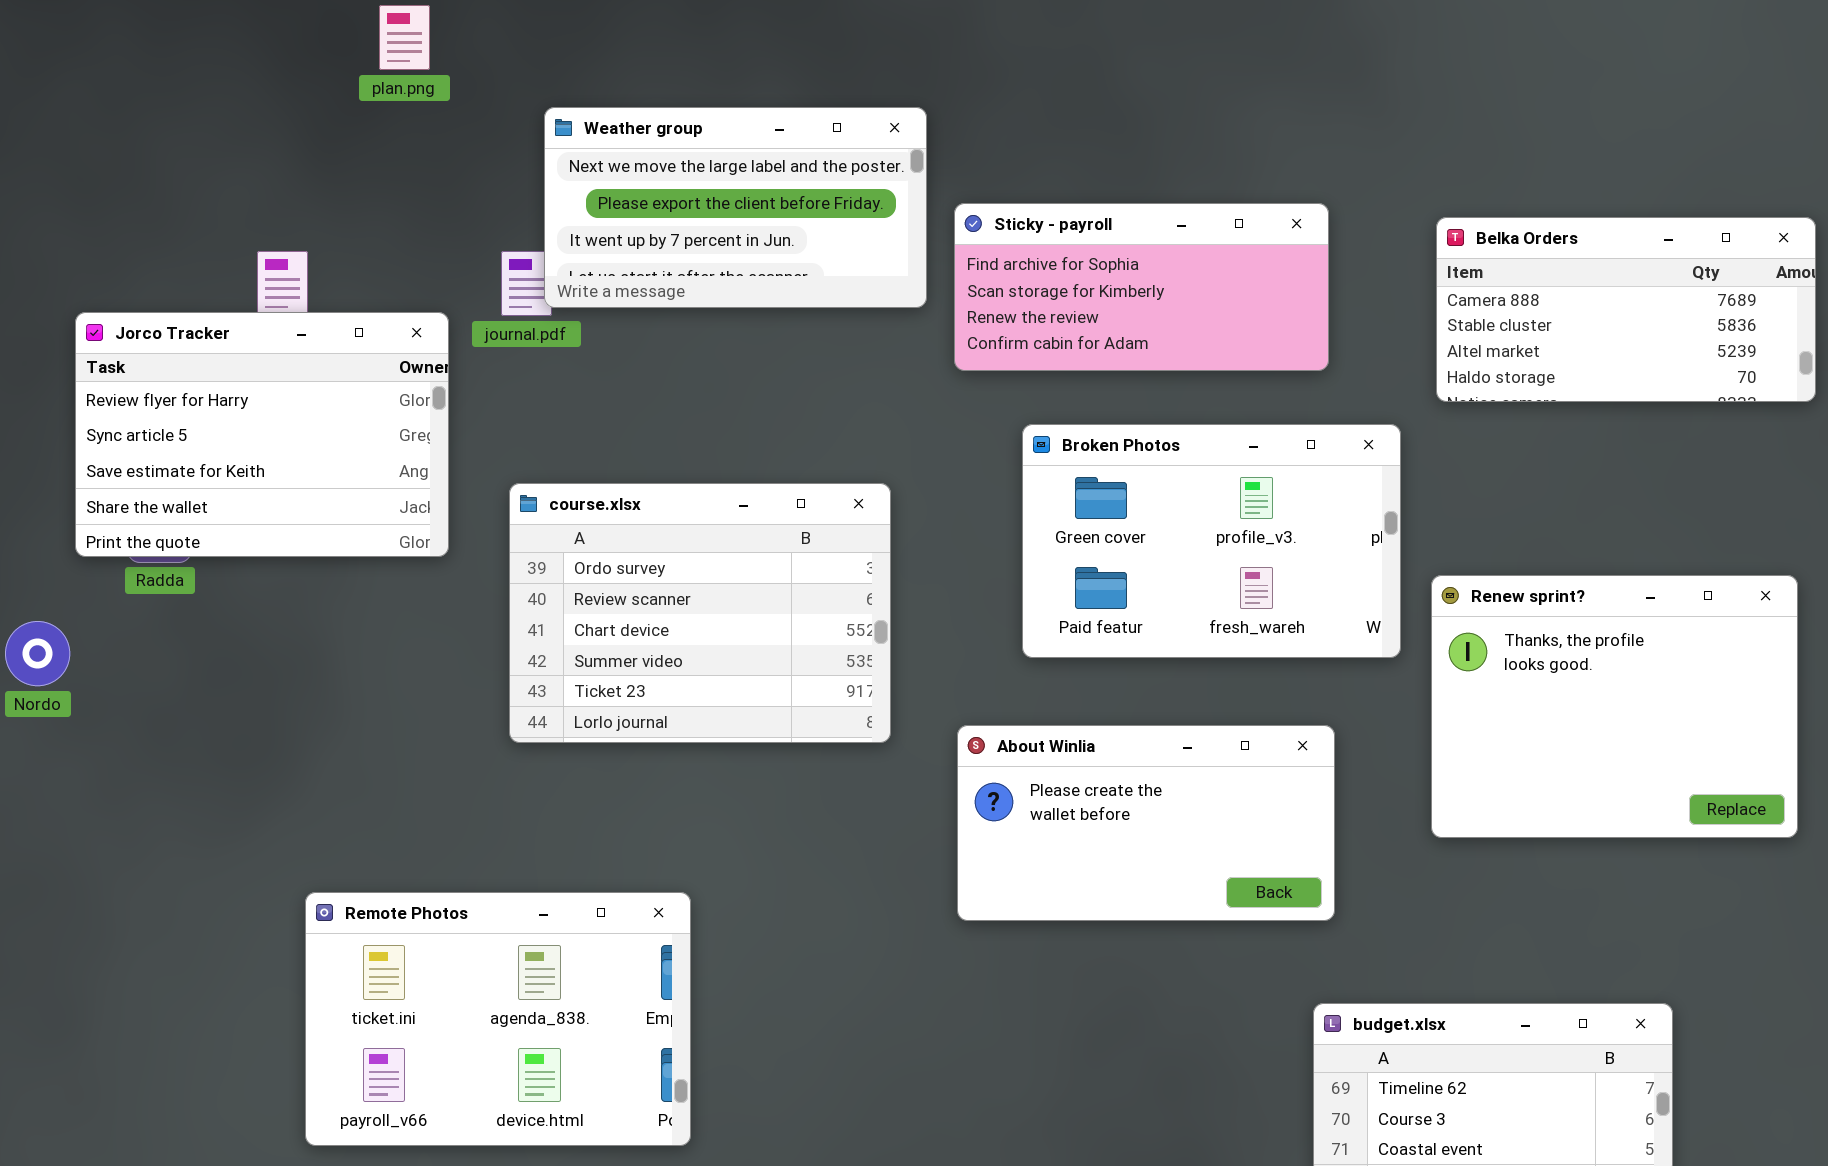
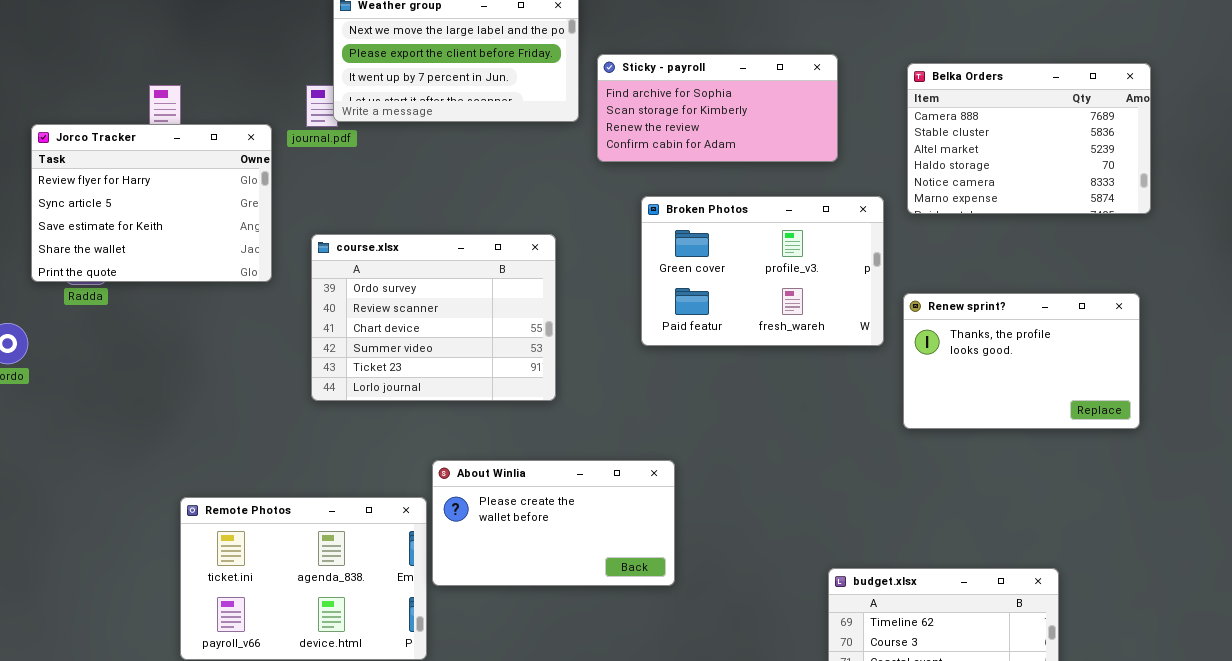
Belka Orders: [1436,217,1816,402] -> [907,63,1151,214], resized
Renew sprint?: [1431,575,1798,838] -> [903,293,1140,429], resized
About Winlia: [957,725,1335,921] -> [432,460,675,586], moved

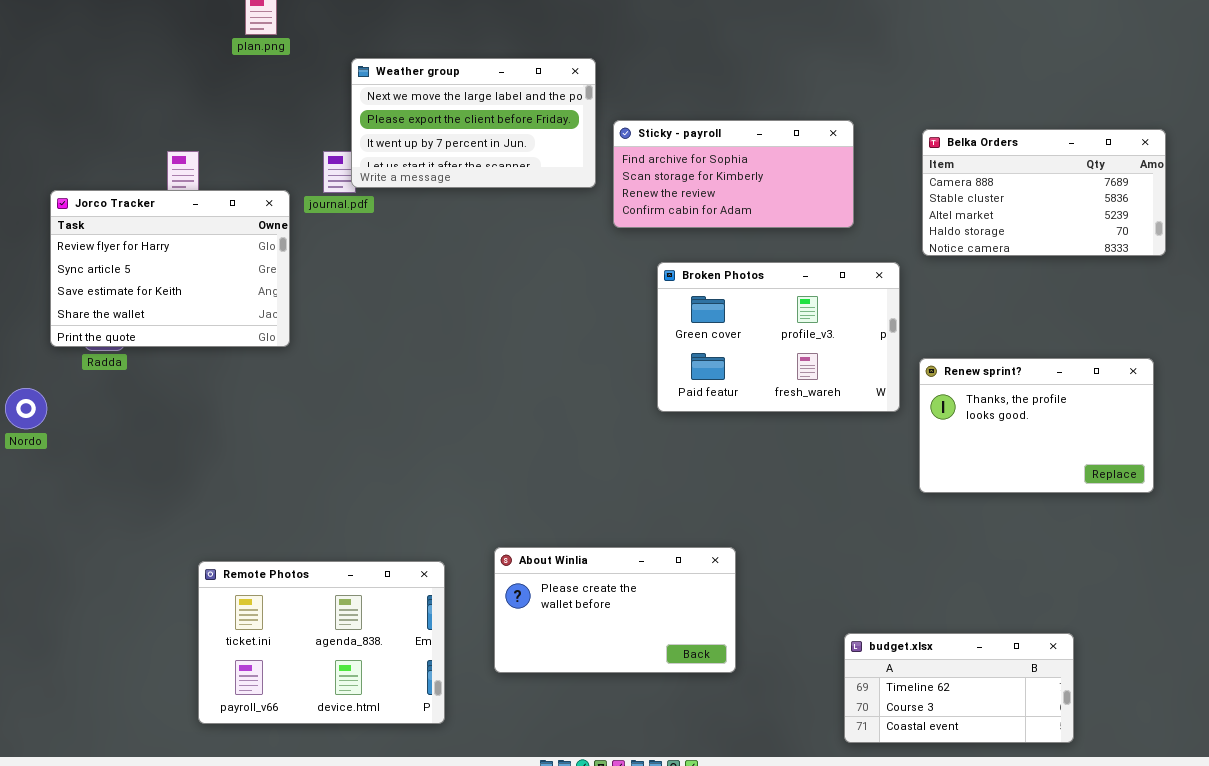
Belka Orders: [907,63,1151,214] -> [922,129,1166,256], resized
course.xlsx: [311,234,556,401] -> none, closed
About Winlia: [432,460,675,586] -> [494,547,736,673], moved

